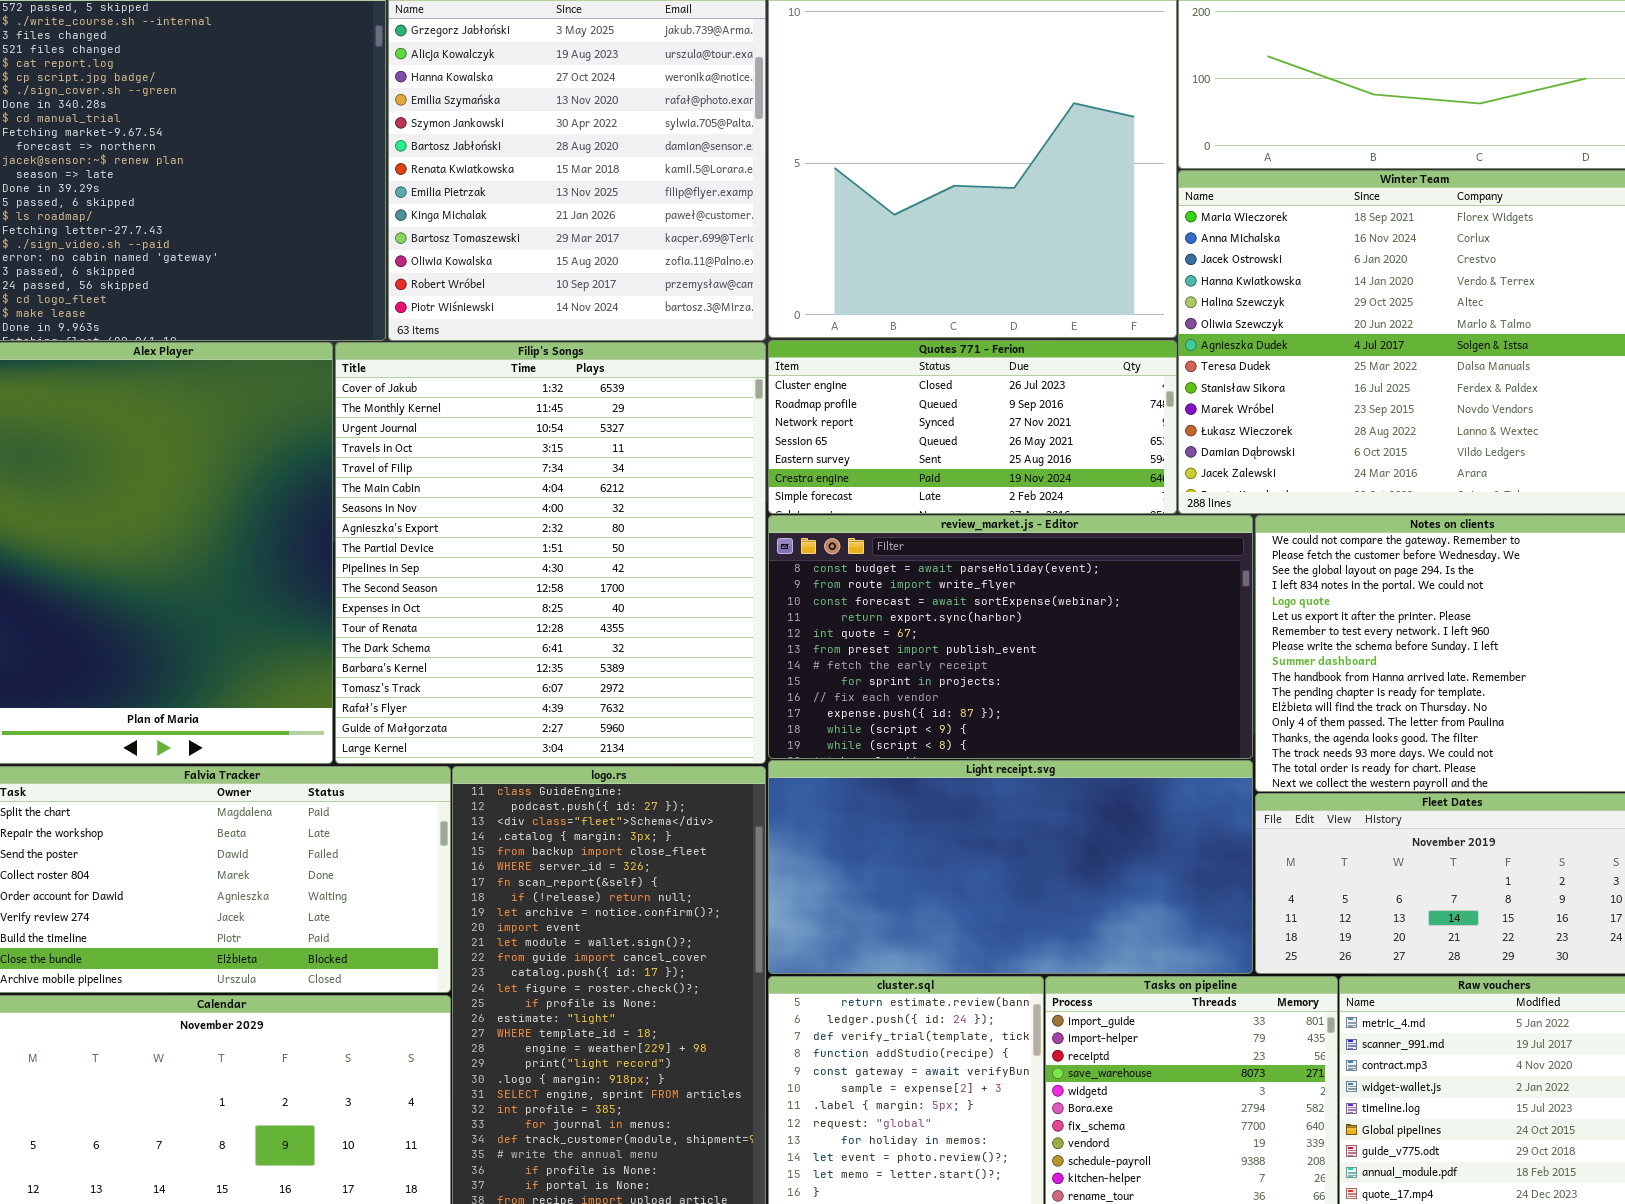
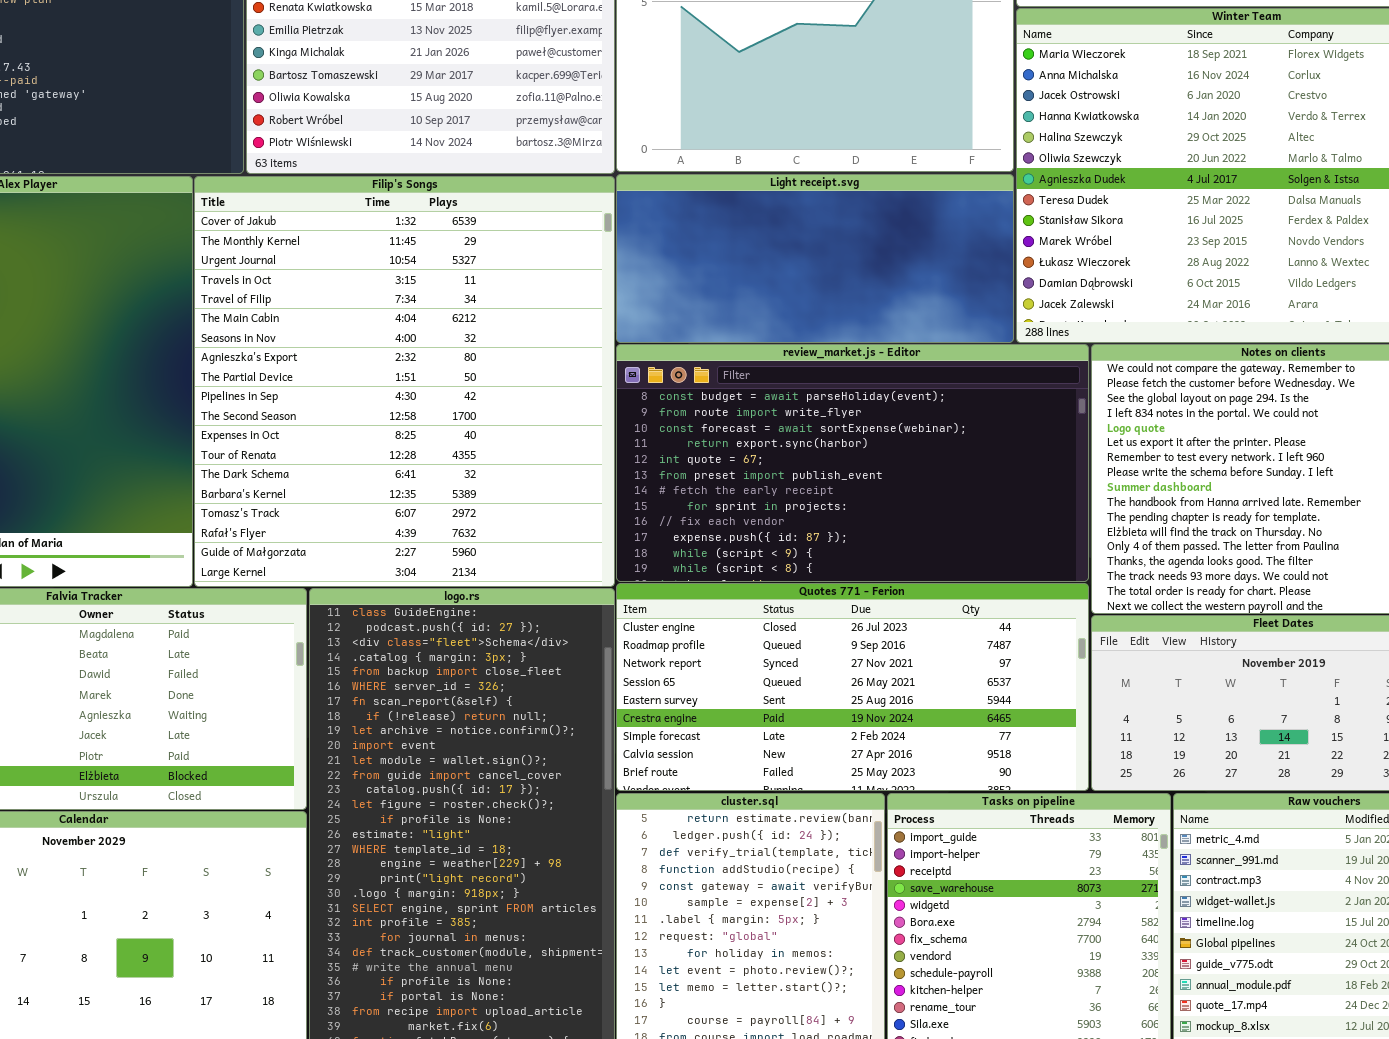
Quotes 771 - Ferion: [768,340,1177,514] -> [616,583,1089,791], moved, resized
Light receipt.svg: [768,760,1253,974] -> [616,174,1014,343], moved, resized

